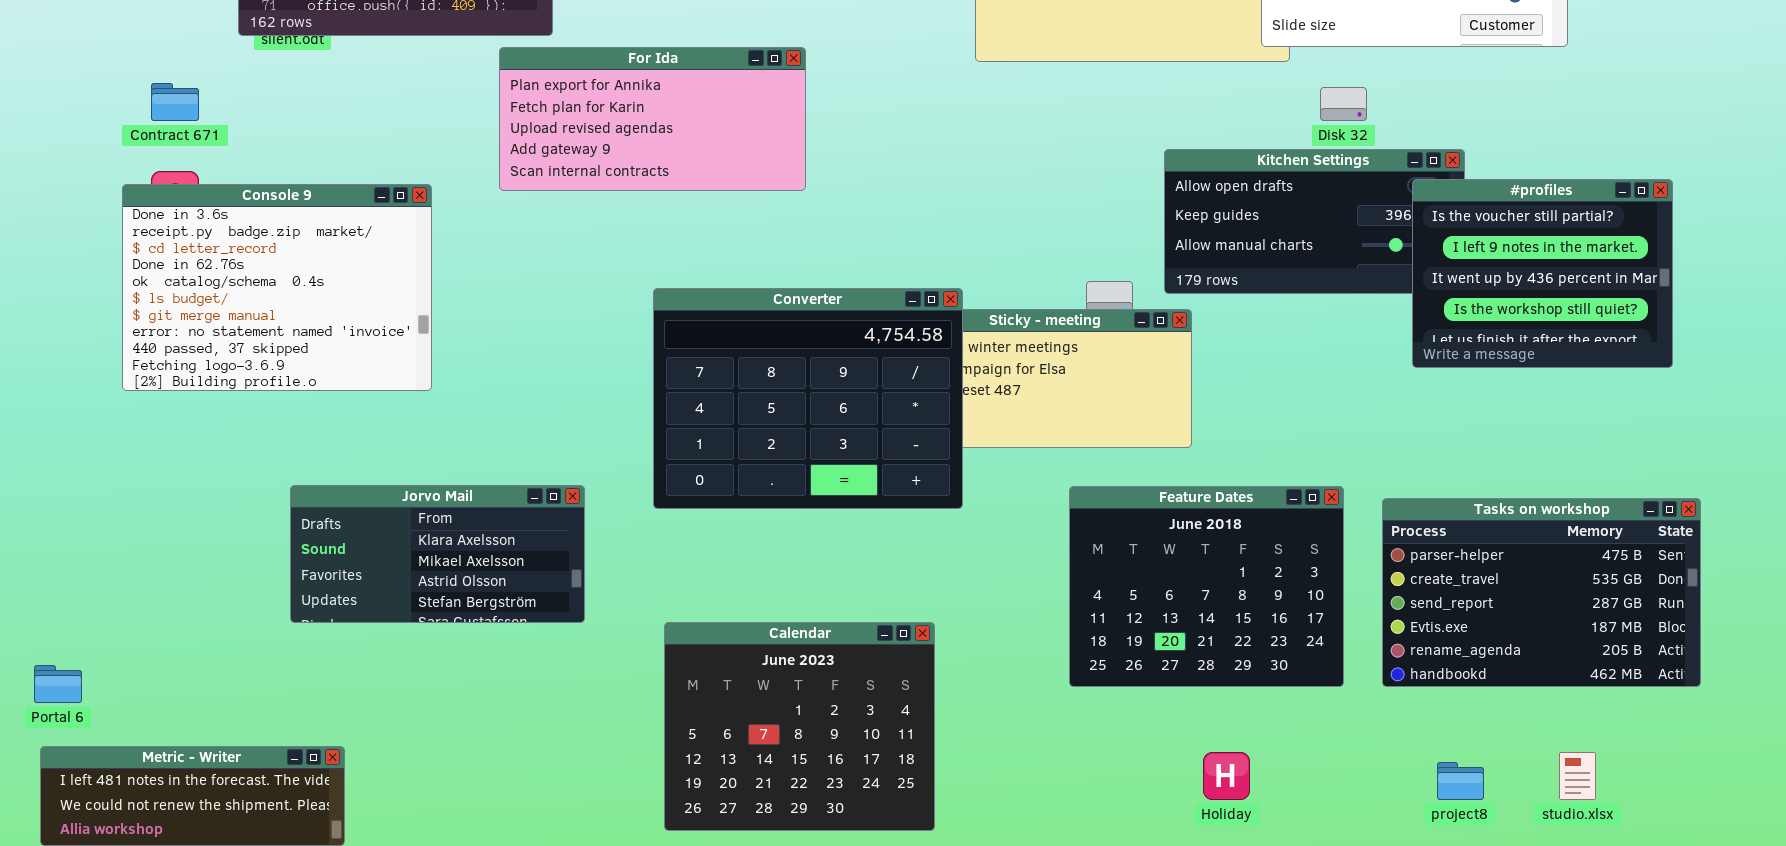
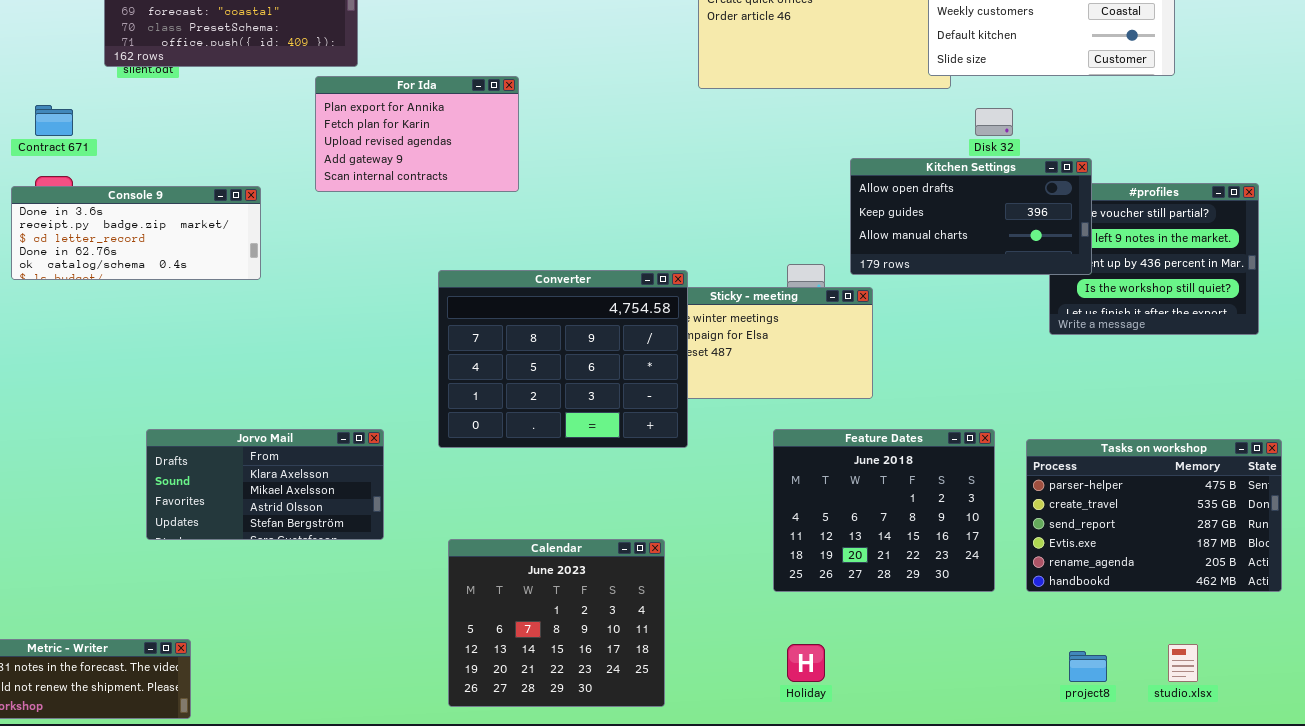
For Ida: [499,47,806,191] -> [315,76,519,192], resized
Kitchen Settings: [1164,149,1465,294] -> [850,158,1092,275], raised
Console 9: [122,184,432,391] -> [11,186,261,280], resized
Holiday: [1203,752,1250,800] -> [787,644,825,682], moved

